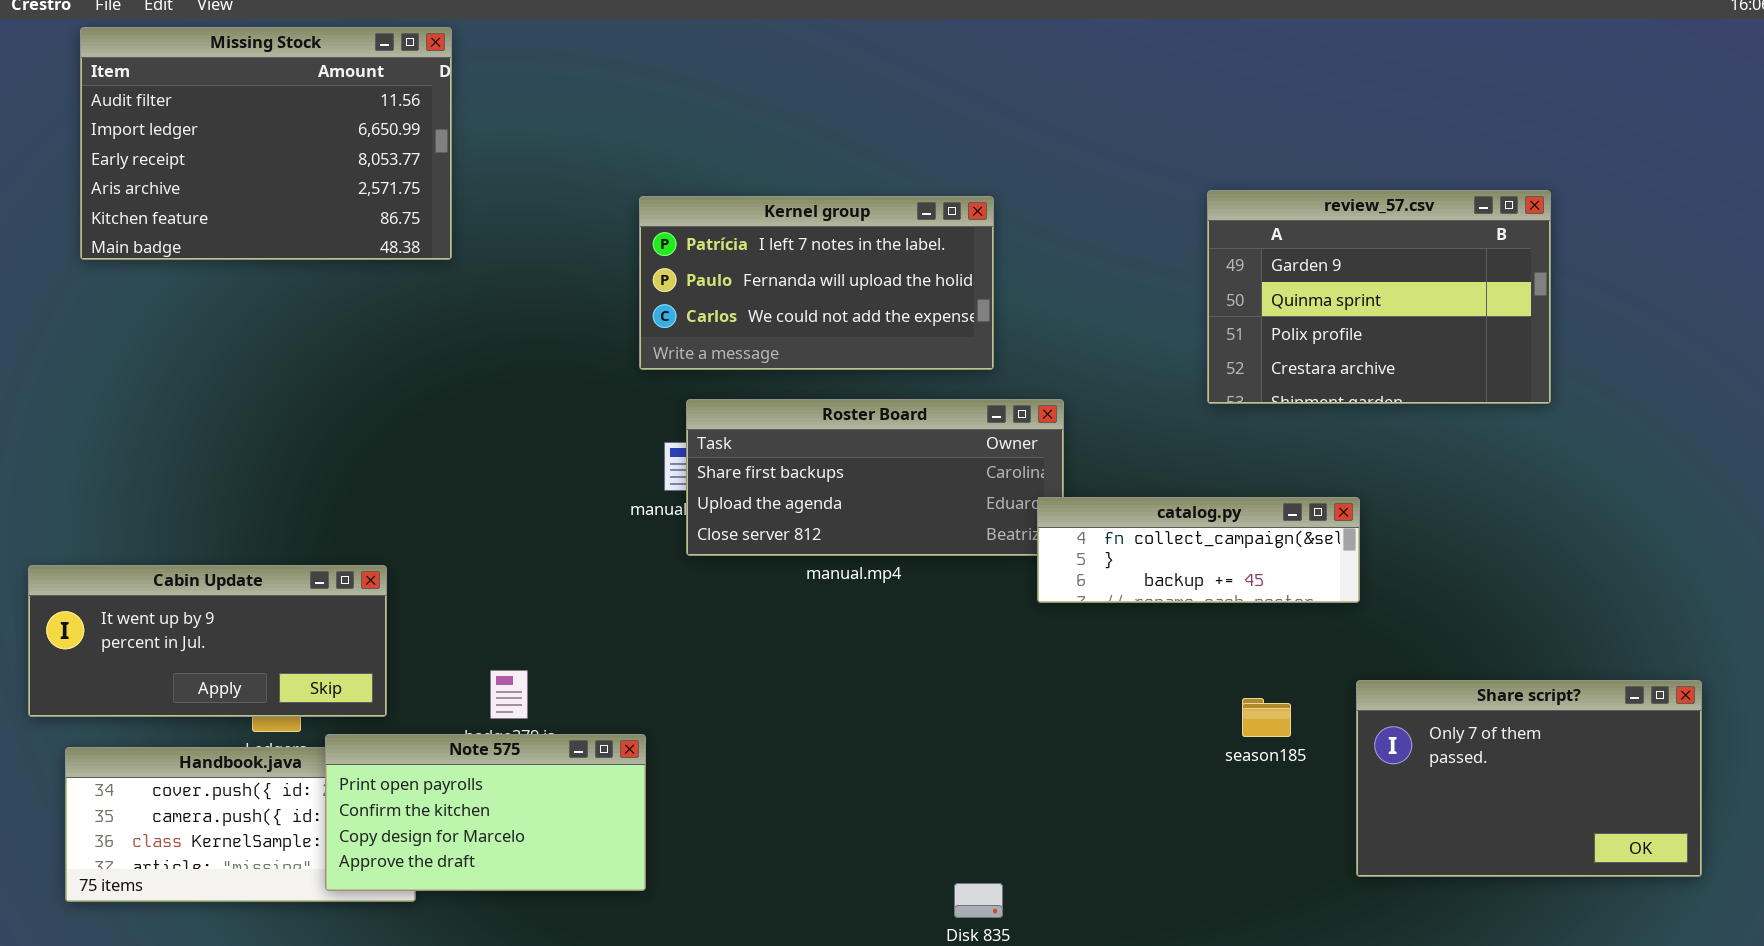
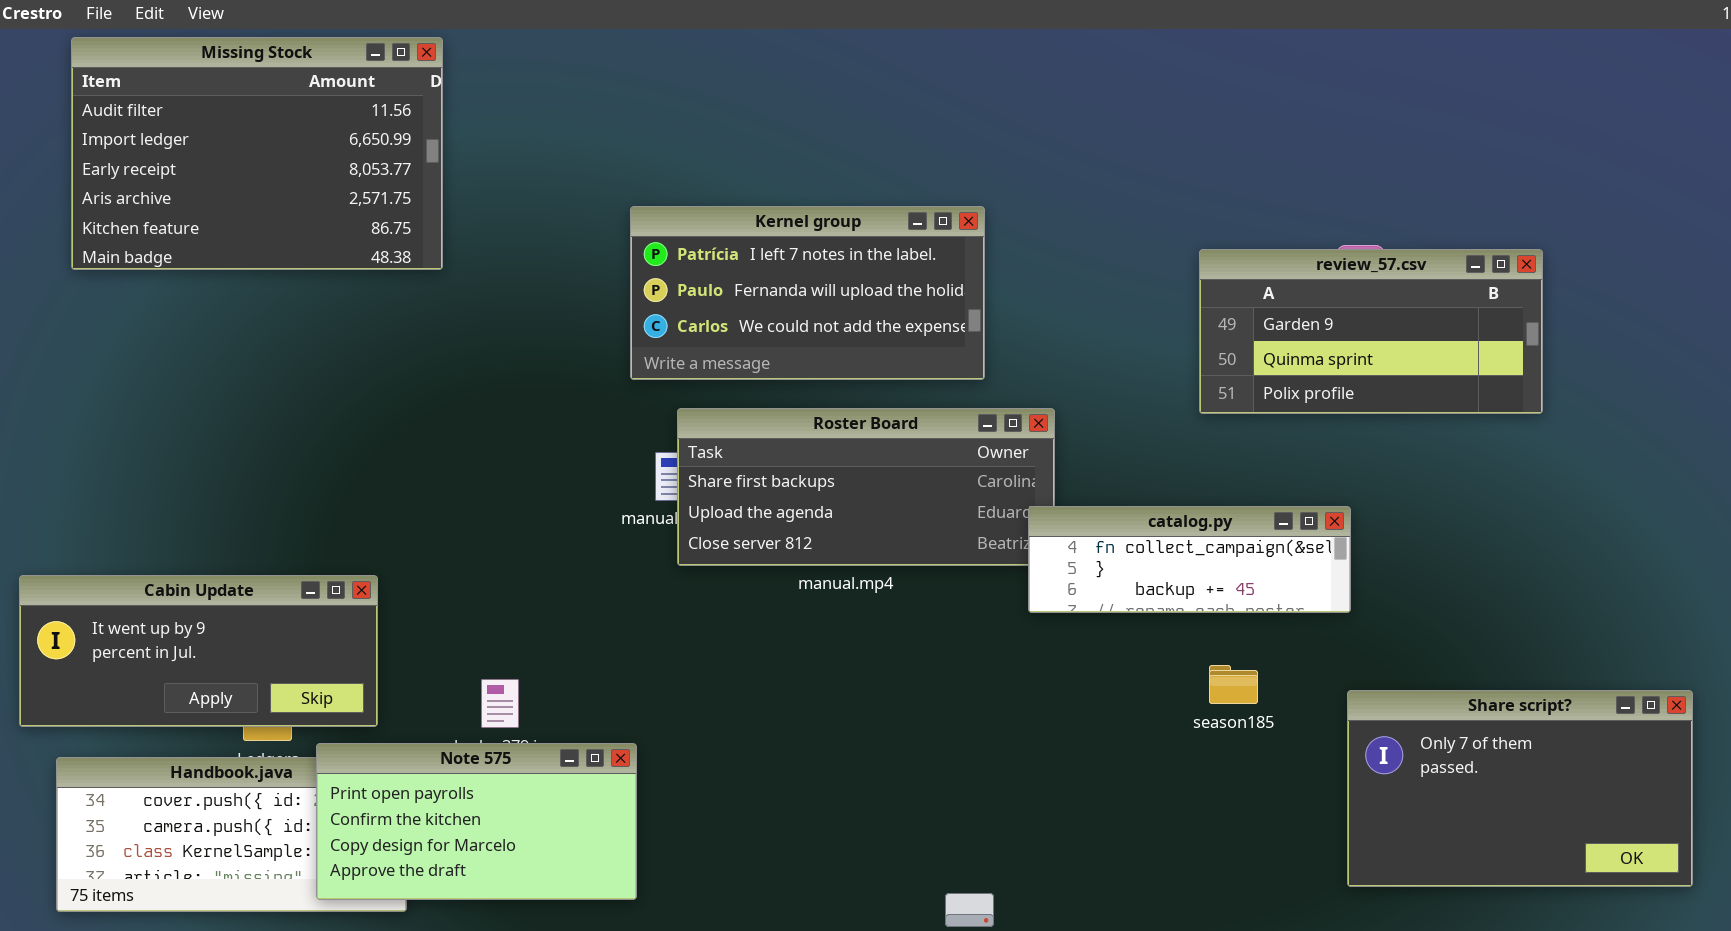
review_57.csv: [1207,190,1551,404] -> [1199,249,1543,414], resized
season185: [1242,698,1291,737] -> [1209,665,1258,704], moved

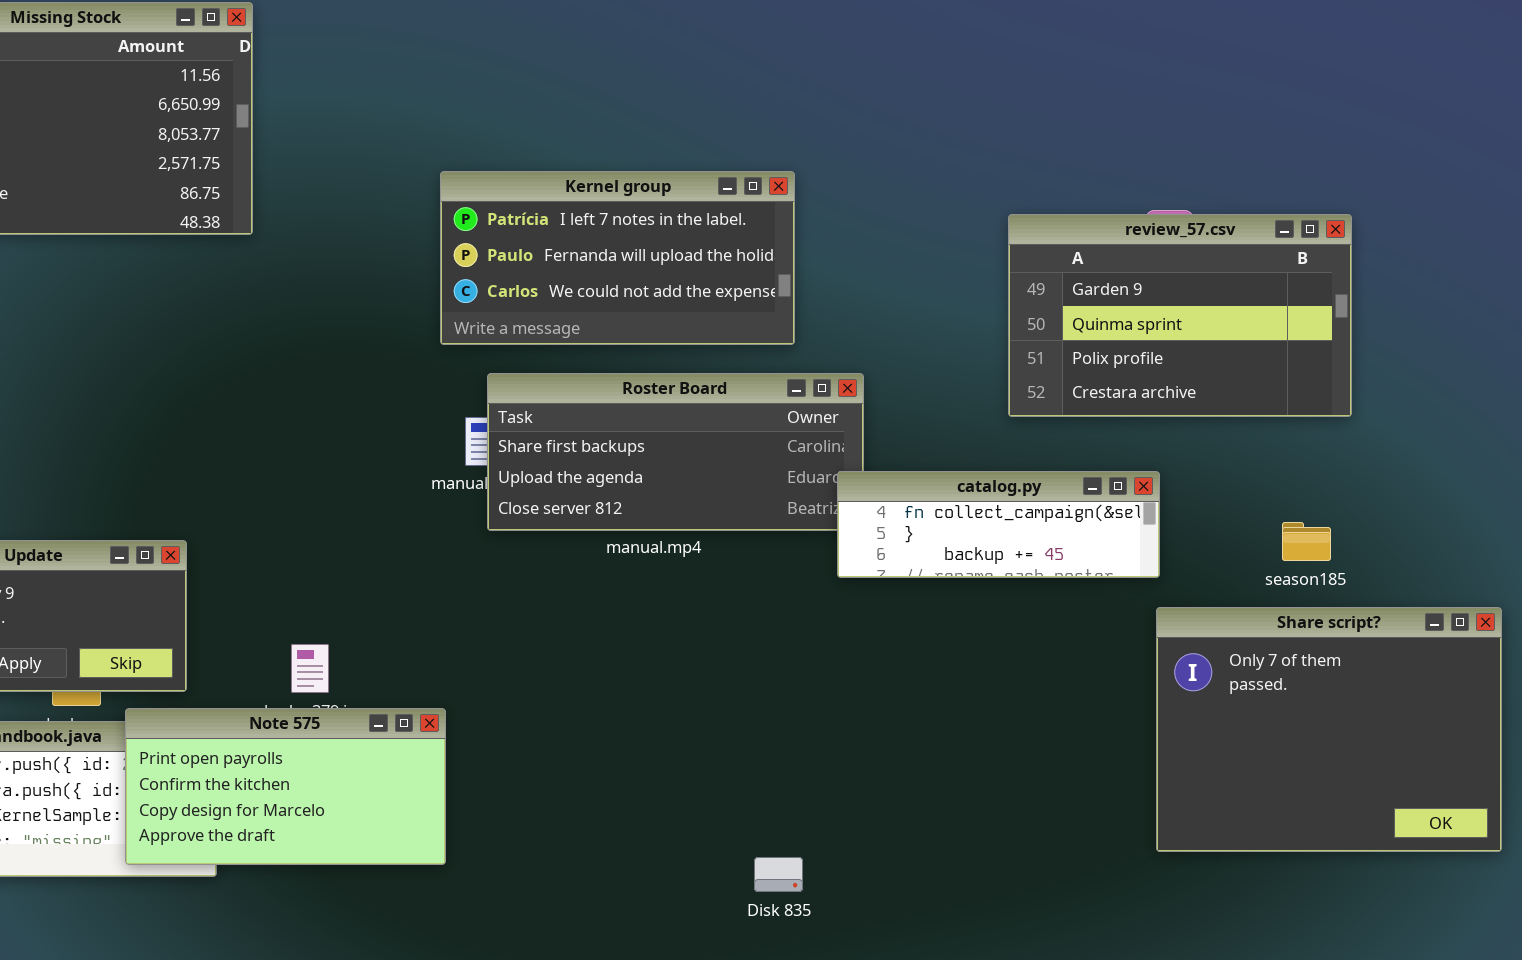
review_57.csv: [1199,249,1543,414] -> [1008,214,1352,417], resized
season185: [1209,665,1258,704] -> [1282,522,1331,561], moved
Share script?: [1347,690,1693,887] -> [1156,607,1502,852], resized

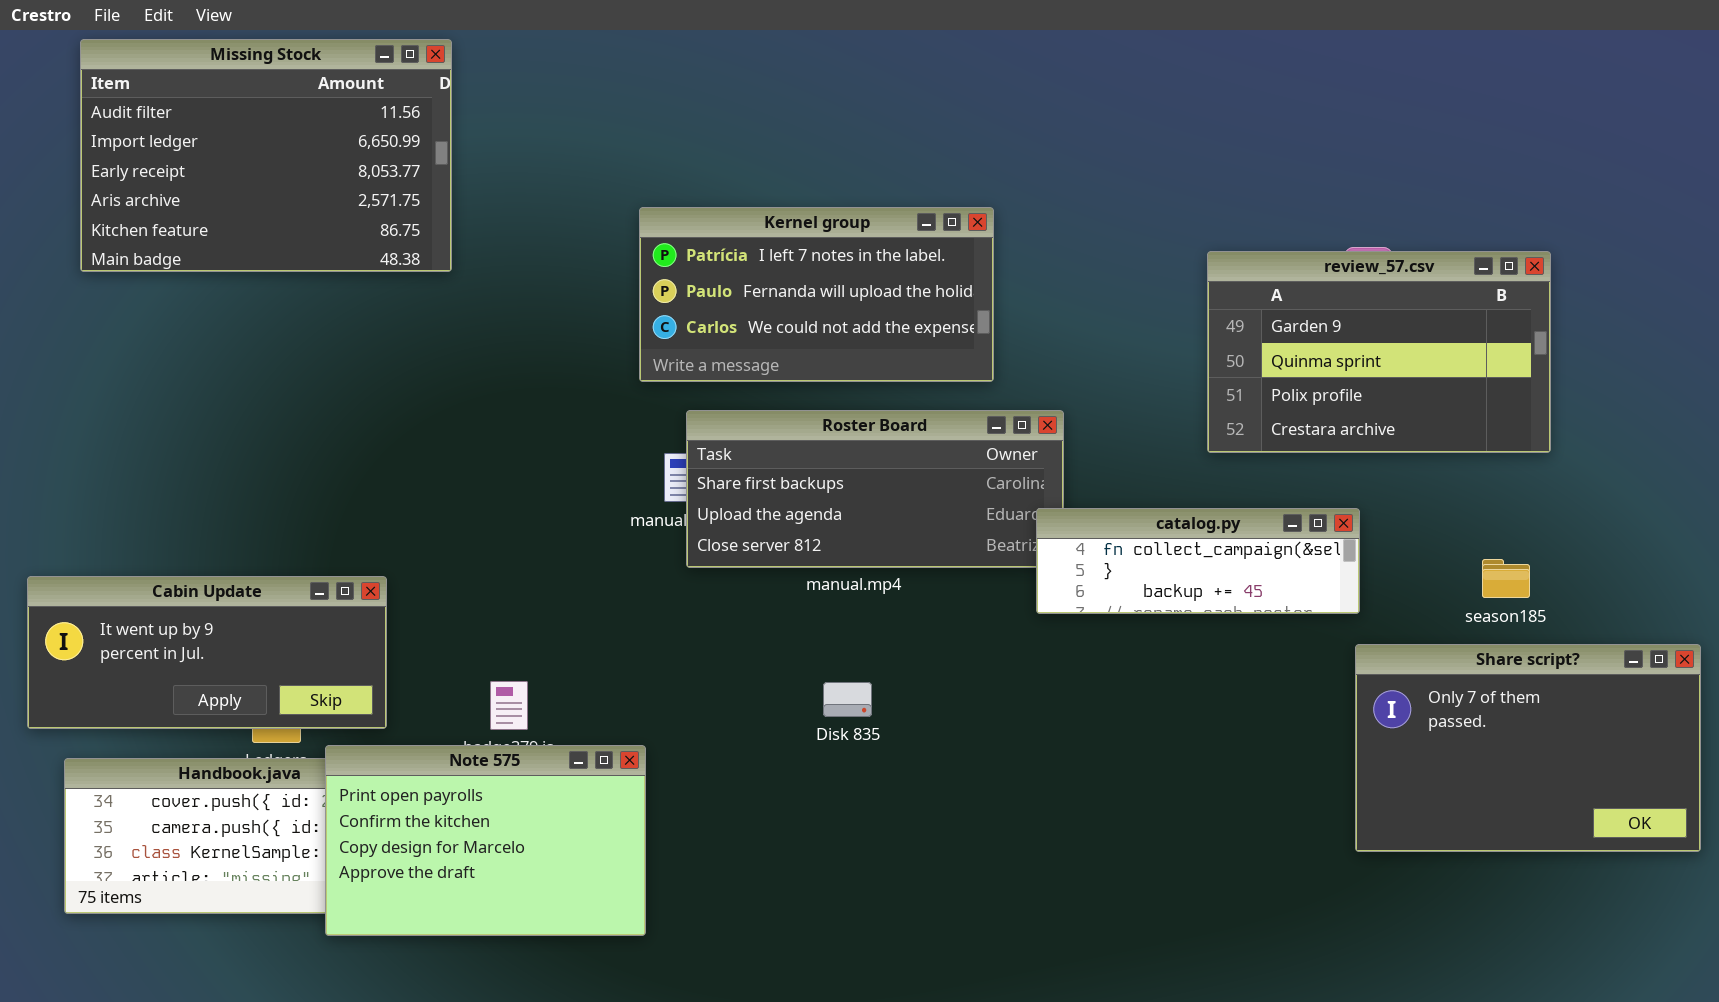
Share script?: [1156,607,1502,852] -> [1355,644,1701,852], resized
Note 575: [125,708,446,865] -> [325,745,646,936], resized
Disk 835: [754,857,803,892] -> [823,682,872,717], moved

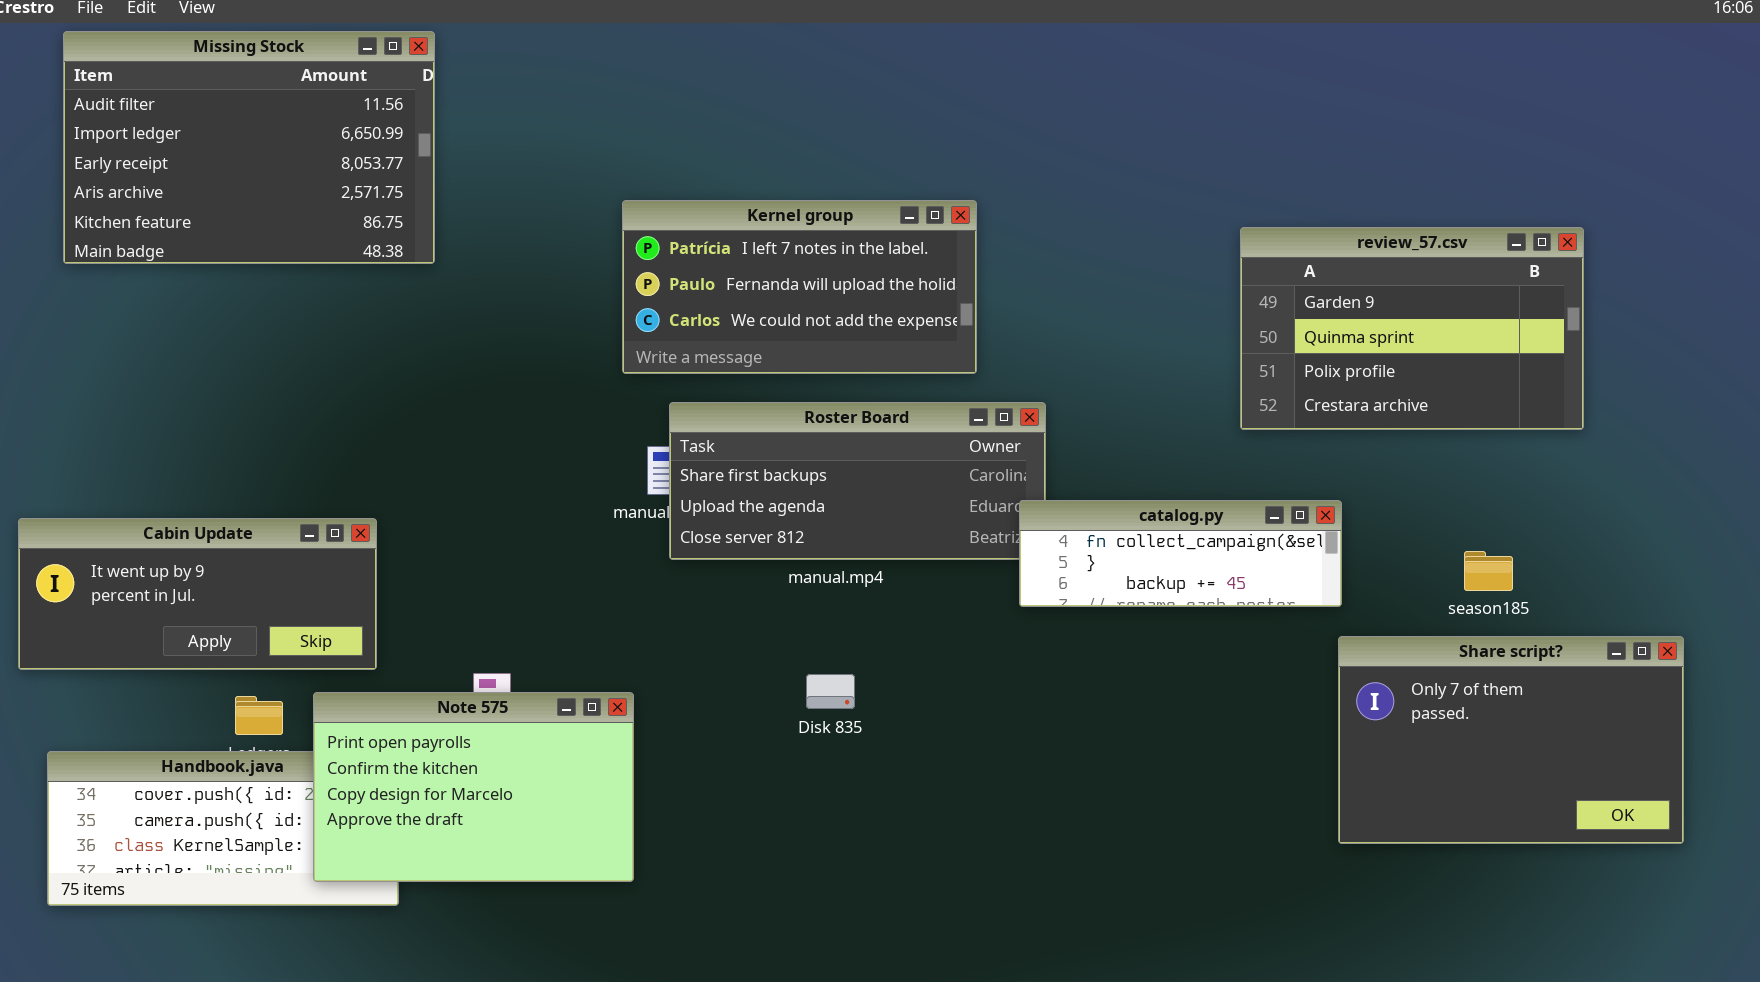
review_57.csv: [1207,251,1551,453] -> [1240,227,1584,430], moved
Cabin Update: [27,576,387,729] -> [18,518,377,670], moved
Note 575: [325,745,646,936] -> [313,692,634,882], moved

